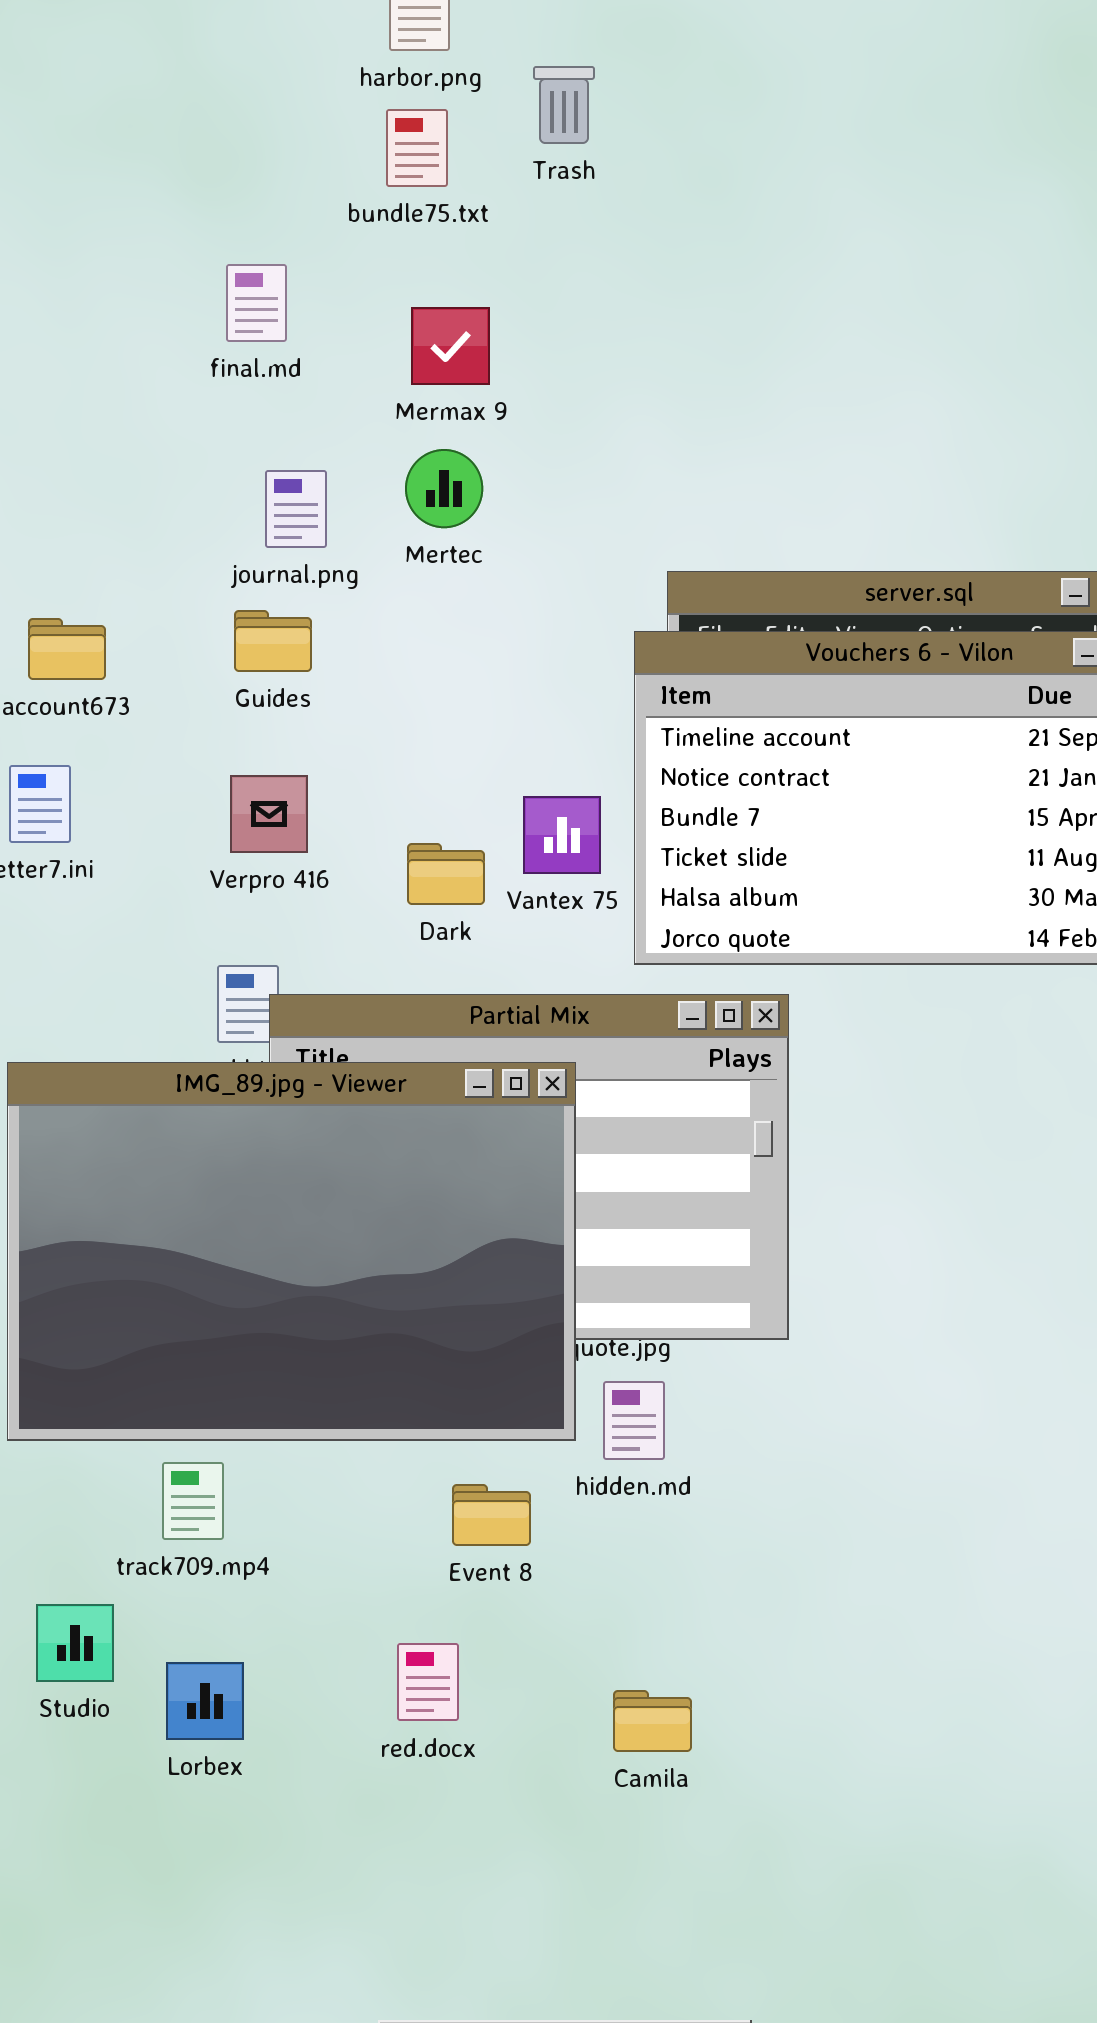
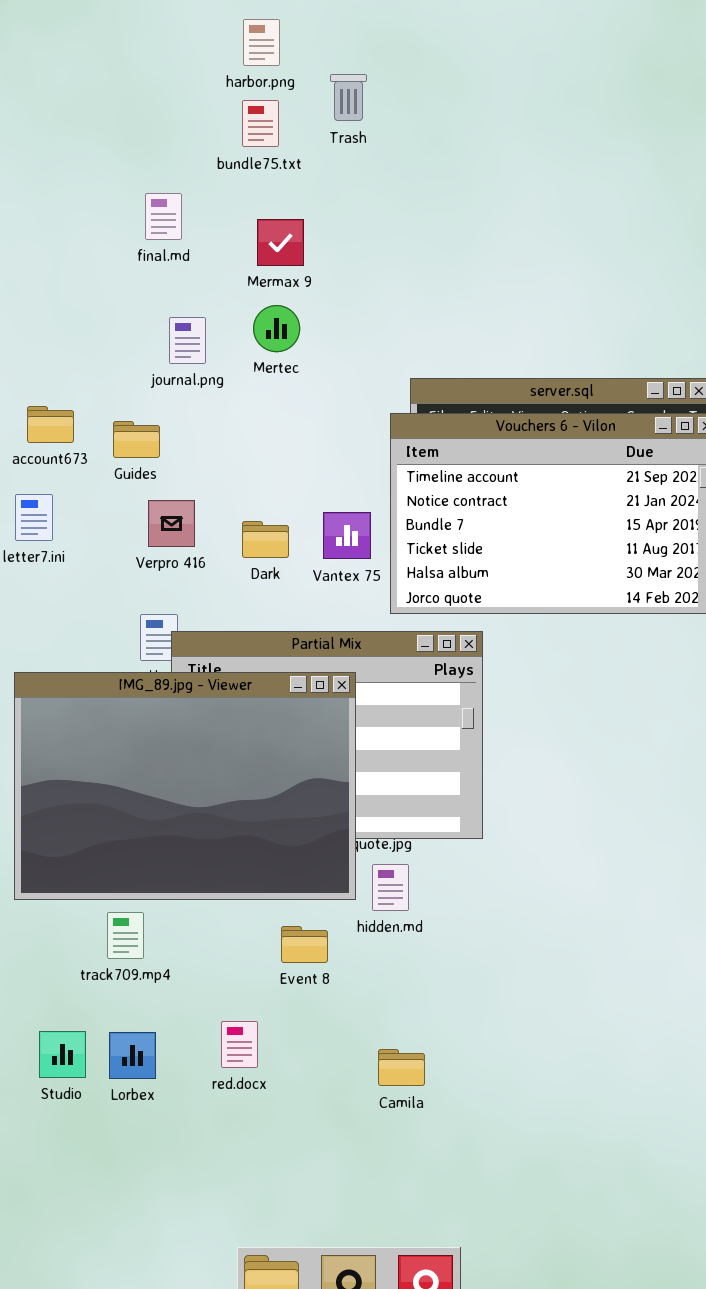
Guides: [234,610,312,672] -> [113,421,160,458], moved
Dark: [407,843,485,905] -> [242,521,289,558], moved
Studio: [36,1604,114,1682] -> [39,1031,86,1078], moved
red.docx: [397,1643,459,1721] -> [221,1021,258,1068], moved

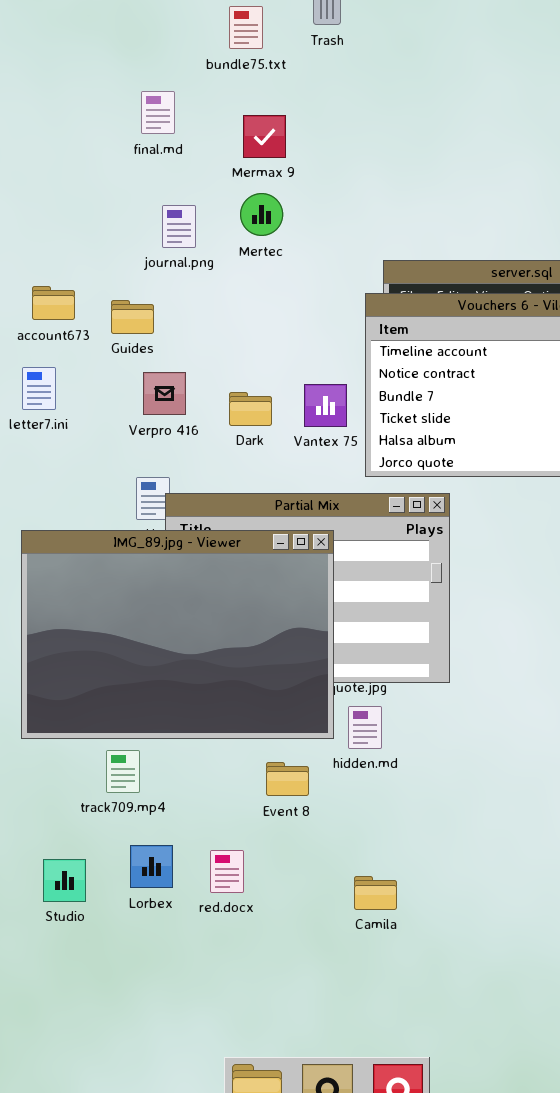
Lorbex: [109,1032,156,1079] -> [130,845,173,888], moved

